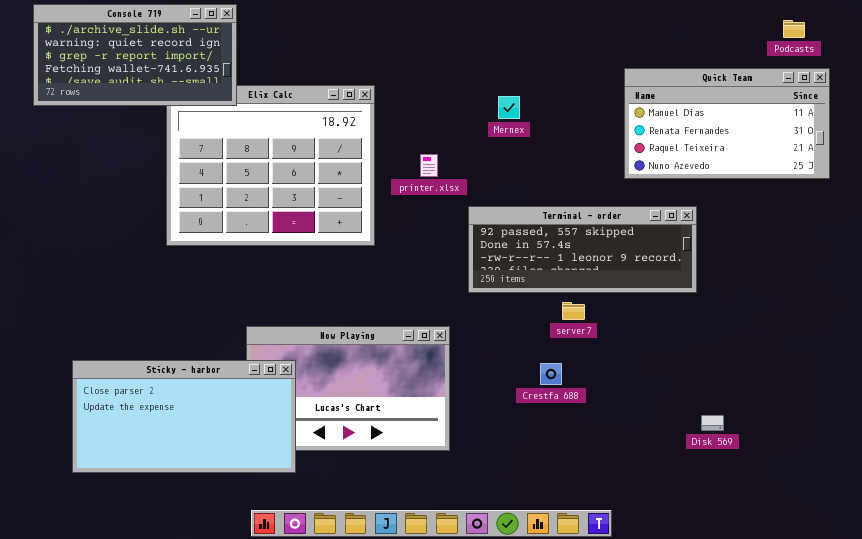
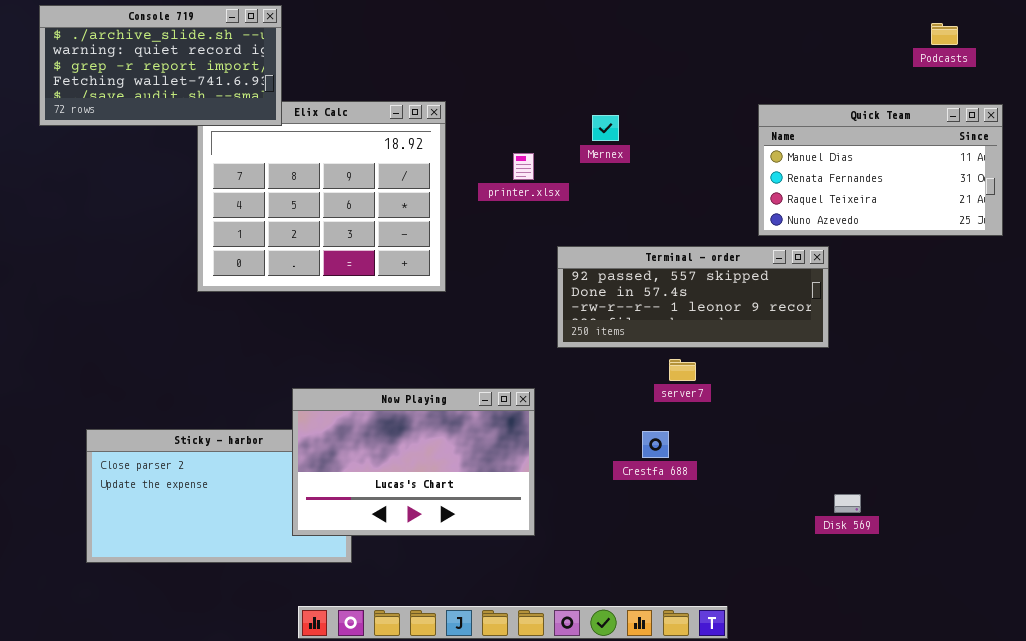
Quick Team: [624,68,830,179] -> [758,104,1003,236], moved
printer.xlsx: [420,154,438,177] -> [513,153,534,180], moved
Now Playing: [246,326,450,451] -> [292,388,535,536], raised

